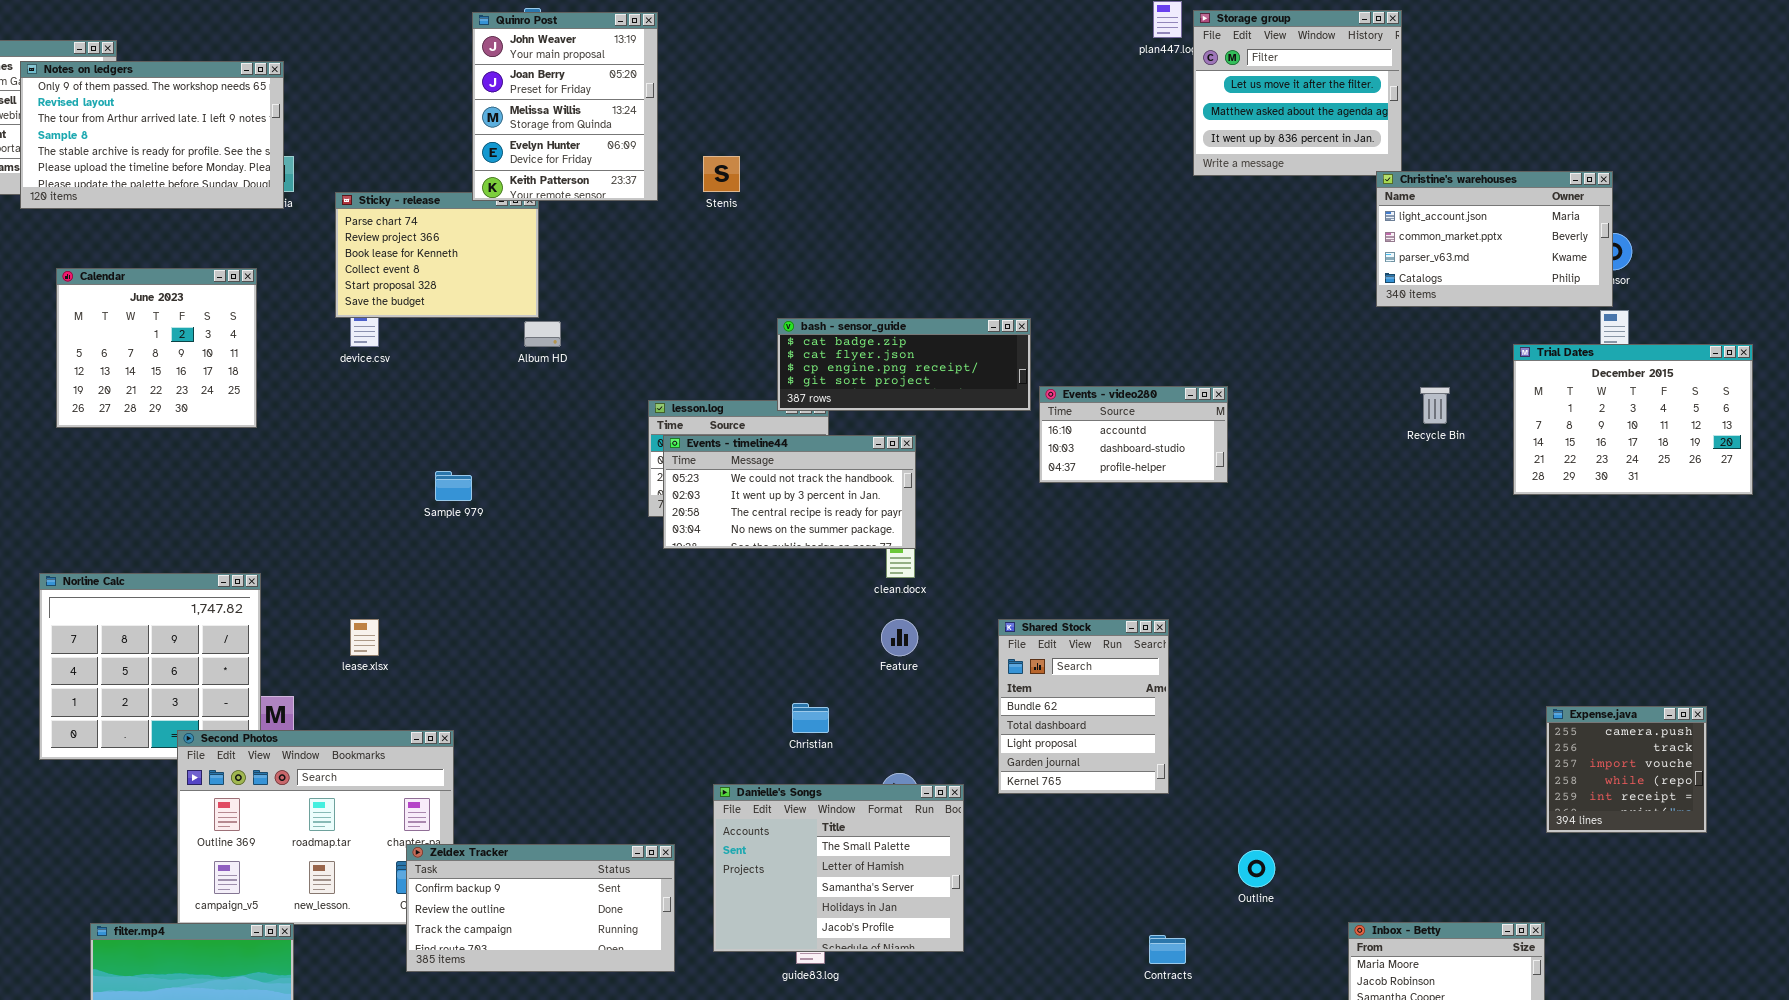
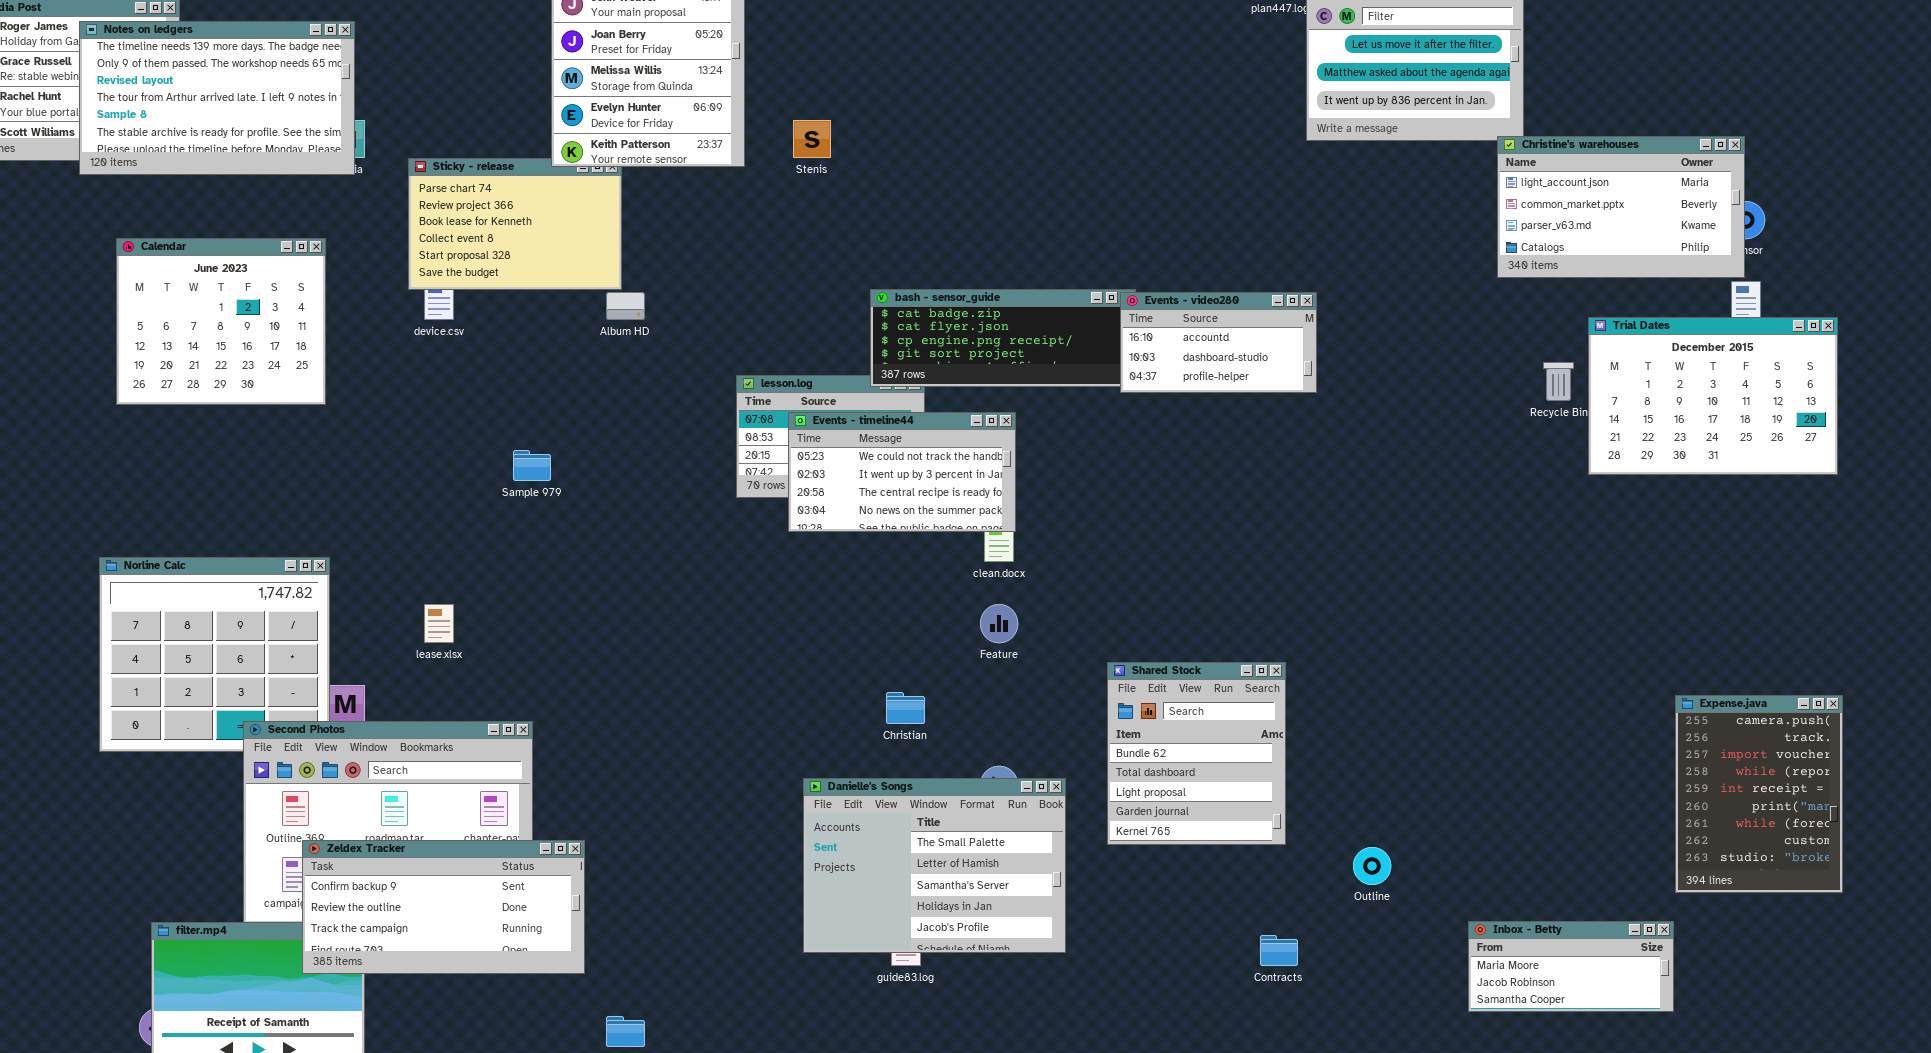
Notes on ledgers: [20,61,284,209] -> [79,21,355,175], scrolled up 1 row
Trial Dates: [1513,344,1753,495] -> [1588,317,1838,475], moved
Events - video280: [1039,386,1228,483] -> [1120,292,1317,393], moved
Events - timeline44: [663,435,916,549] -> [788,412,1016,532], resized
Shared Stock: [998,619,1169,794] -> [1107,662,1286,845], moved
Expense.java: [1546,706,1707,833] -> [1675,695,1843,893], resized
Zeldex Tracker: [406,844,675,972] -> [302,840,585,974], moved

